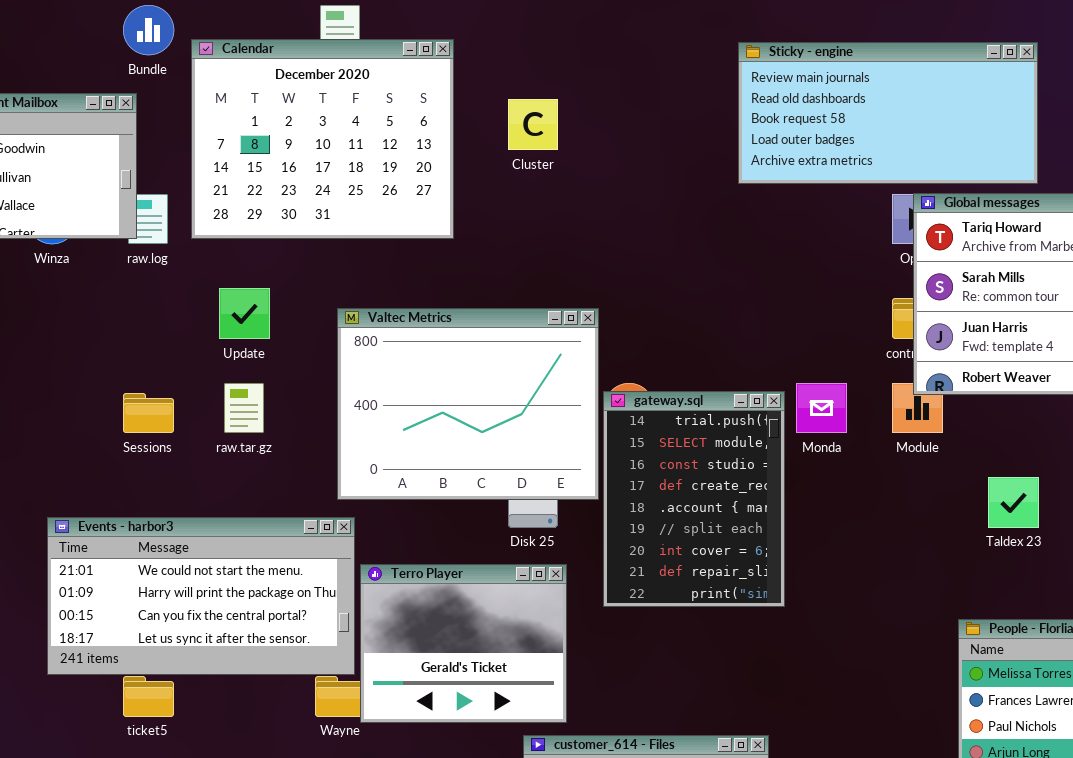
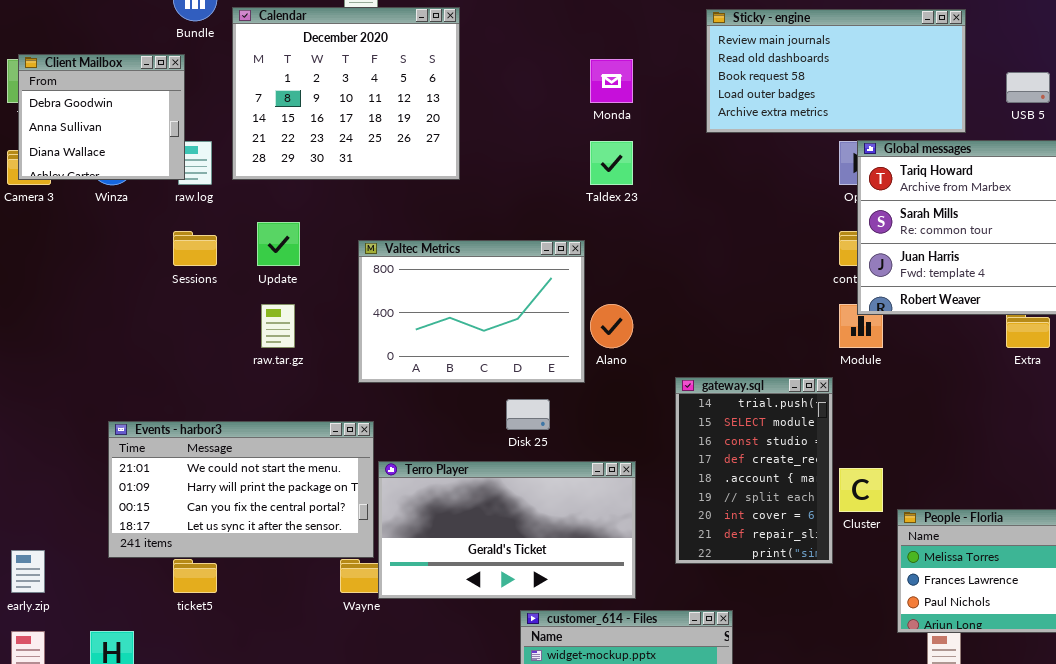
Cluster: [508,99,558,150] -> [839,468,883,512], moved
Valtec Metrics: [337,308,599,500] -> [358,240,585,383], resized
Monda: [796,383,847,433] -> [590,59,633,103], moved
gateway.sql: [603,391,785,607] -> [675,377,833,564], moved
Sessions: [123,393,174,433] -> [173,231,217,266], moved
Taldex 23: [988,477,1039,528] -> [590,141,633,185], moved
Terro Player: [360,564,567,723] -> [378,461,636,599], resized

